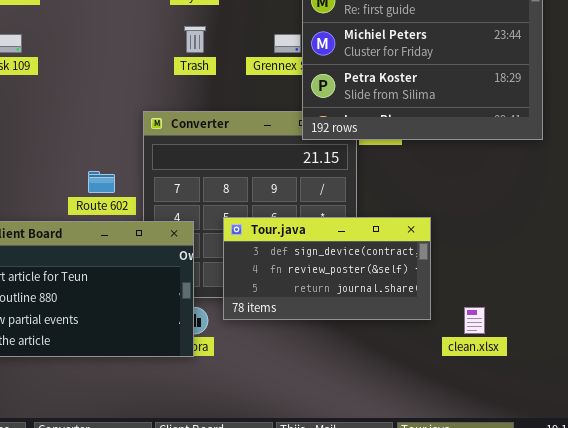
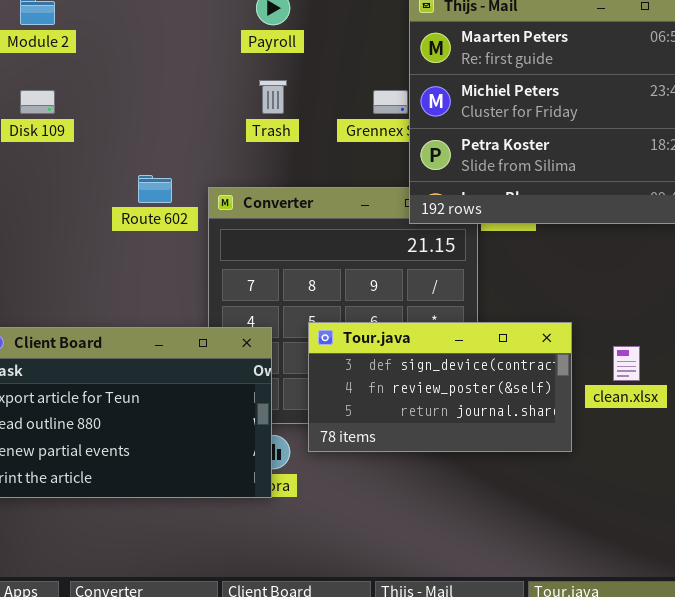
Route 602: [88,171,115,193] -> [138,175,172,203], moved
clean.xlsx: [464,307,485,334] -> [613,346,640,381], moved

